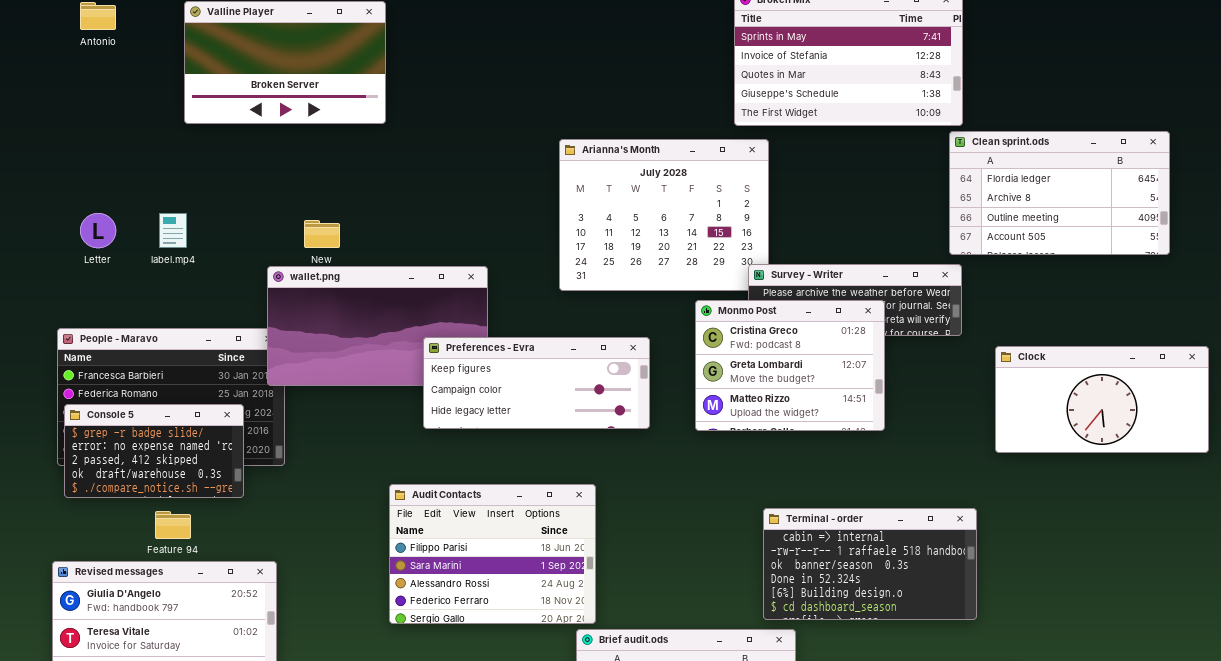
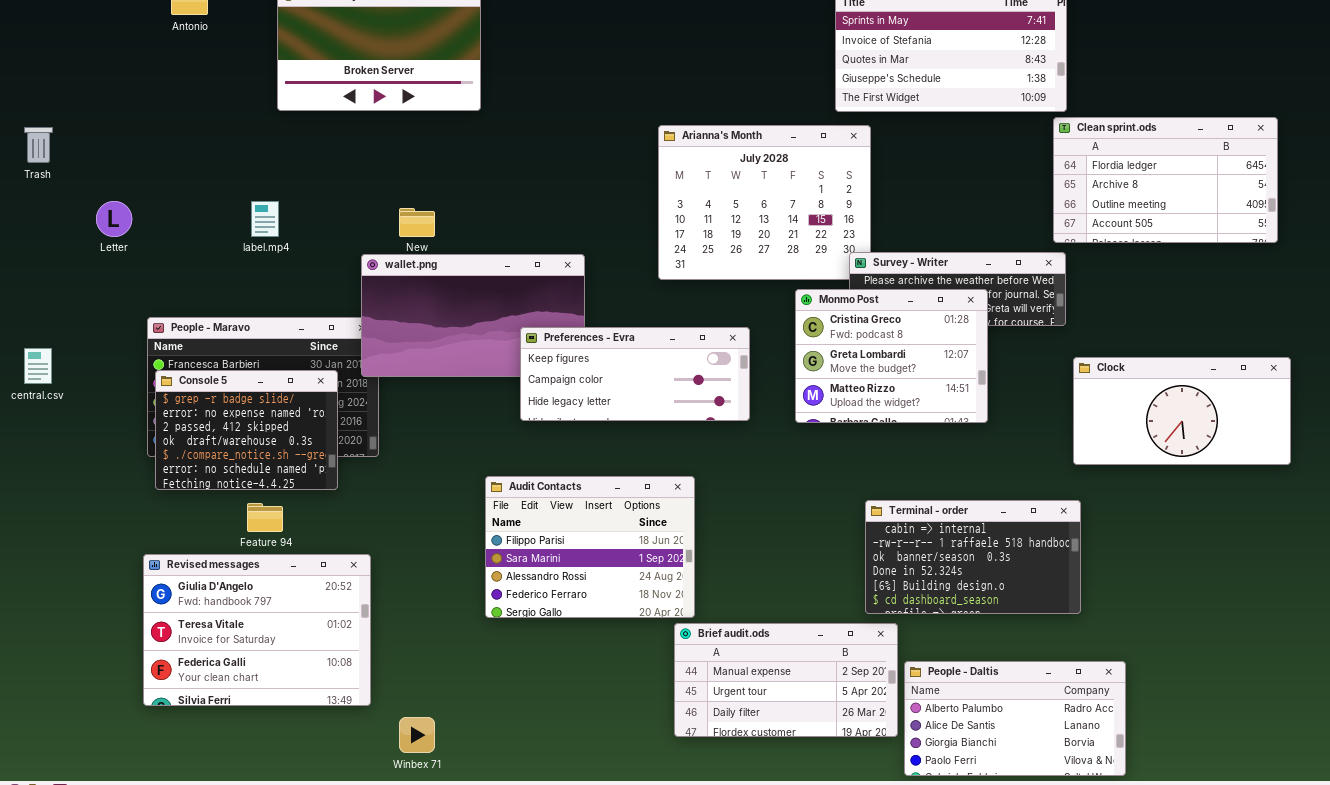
Letter: [80,213,116,248] -> [96,201,132,237], moved
Clock: [995,346,1209,453] -> [1073,357,1291,465], moved
Console 5: [64,404,244,498] -> [155,370,338,490], resized

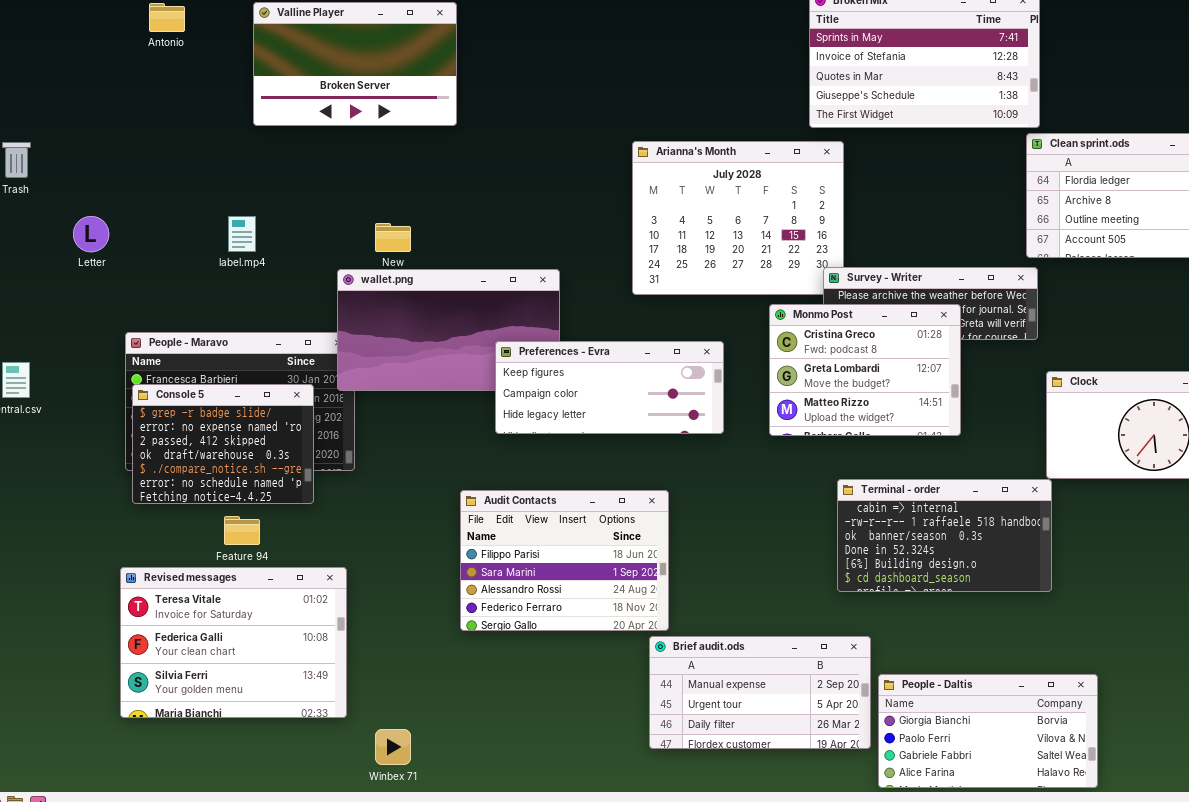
Terminal - order: [865,500,1081,614] -> [837,479,1052,592], moved
Revised messages: [143,554,371,706] -> [120,567,347,718], scrolled down 1 row
People - Daltis: [904,661,1126,776] -> [878,674,1098,788], scrolled down 2 rows

